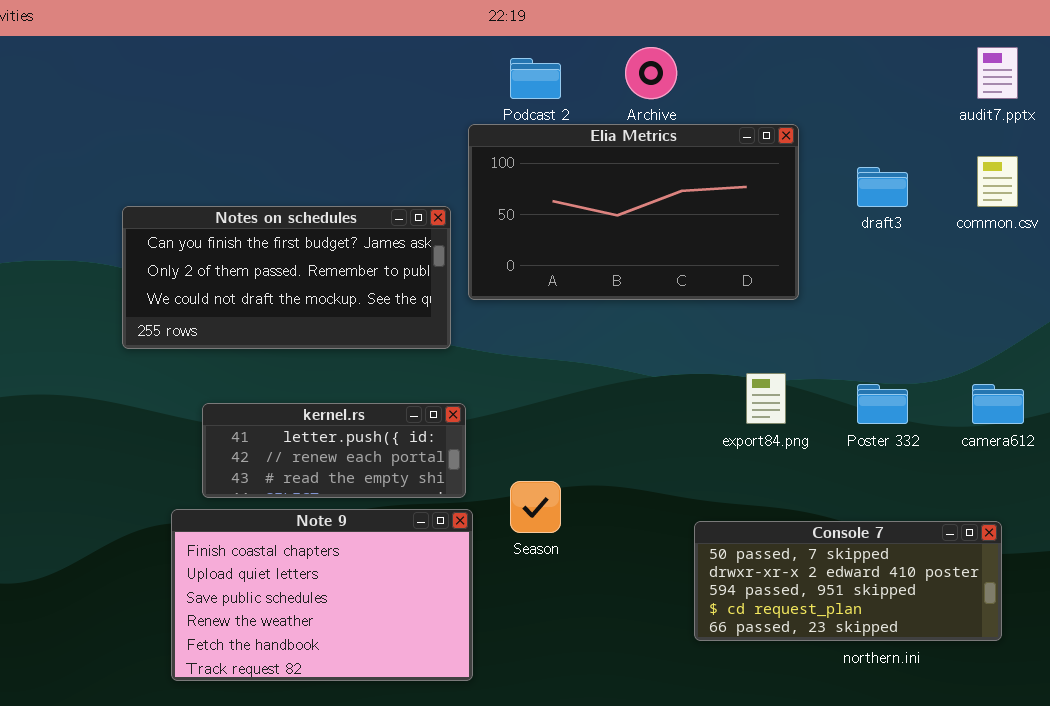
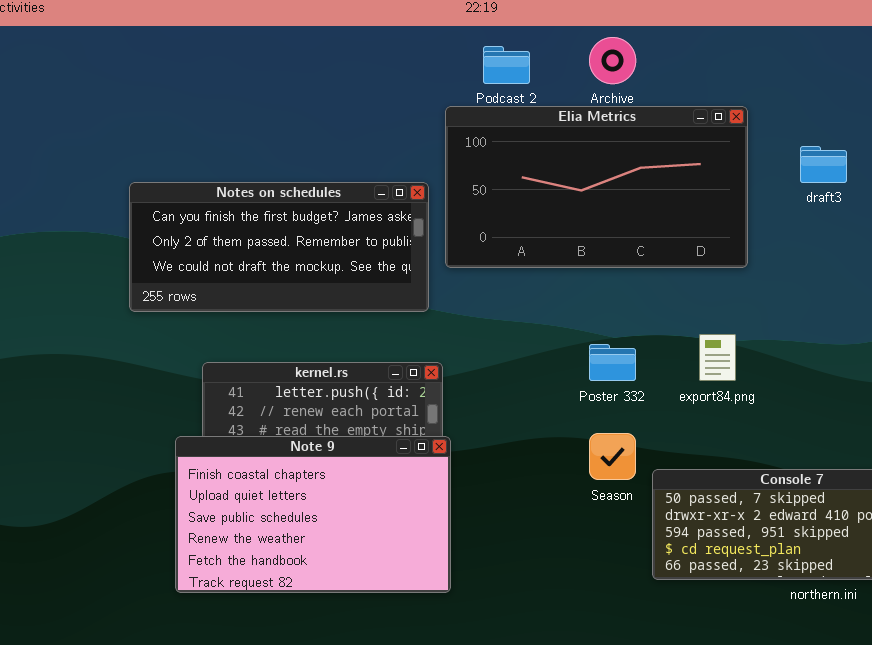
Poster 332: [857,384,908,424] -> [589,344,636,381], moved
Season: [510,481,561,533] -> [589,433,636,480], moved
Note 9: [171,509,473,681] -> [175,436,451,593], moved

